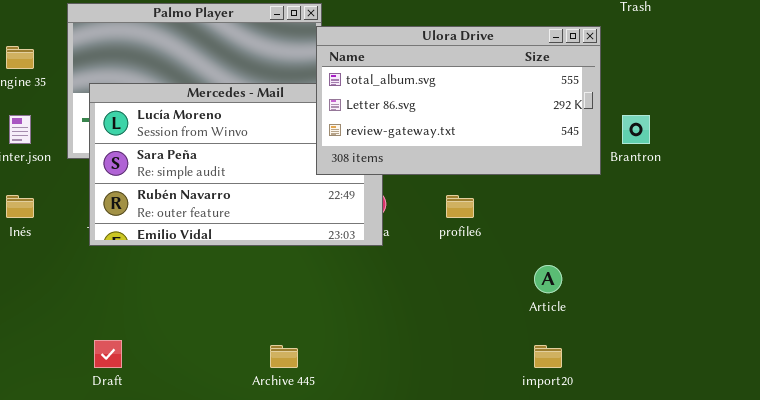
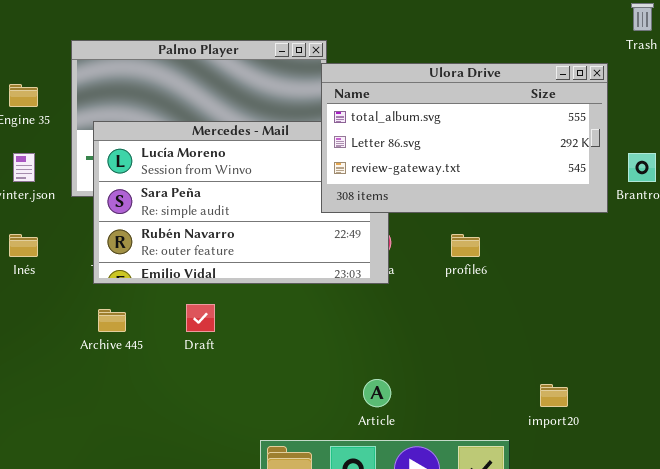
Article: [534,265,562,293] -> [363,379,391,407], moved
Draft: [94,340,122,368] -> [186,304,215,332], moved
Archive 445: [270,345,298,368] -> [98,309,126,332], moved

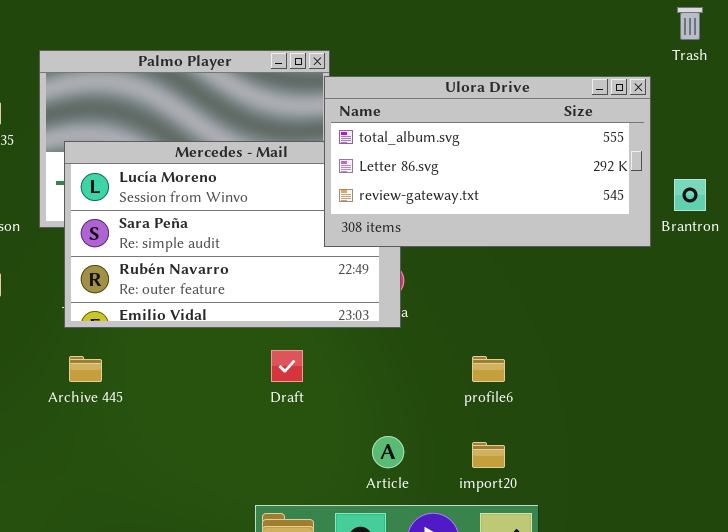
profile6: [451,234,480,257] -> [472,356,505,382], moved
Draft: [186,304,215,332] -> [271,350,303,382], moved
import20: [540,384,568,407] -> [472,442,505,468], moved

